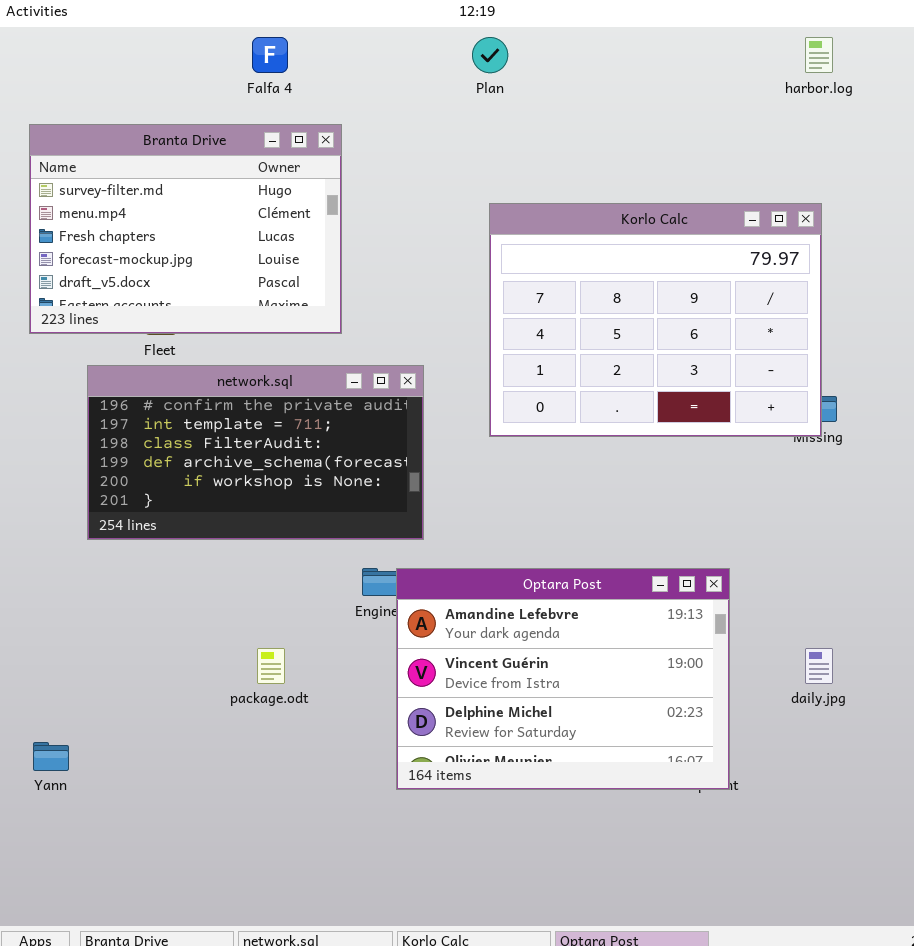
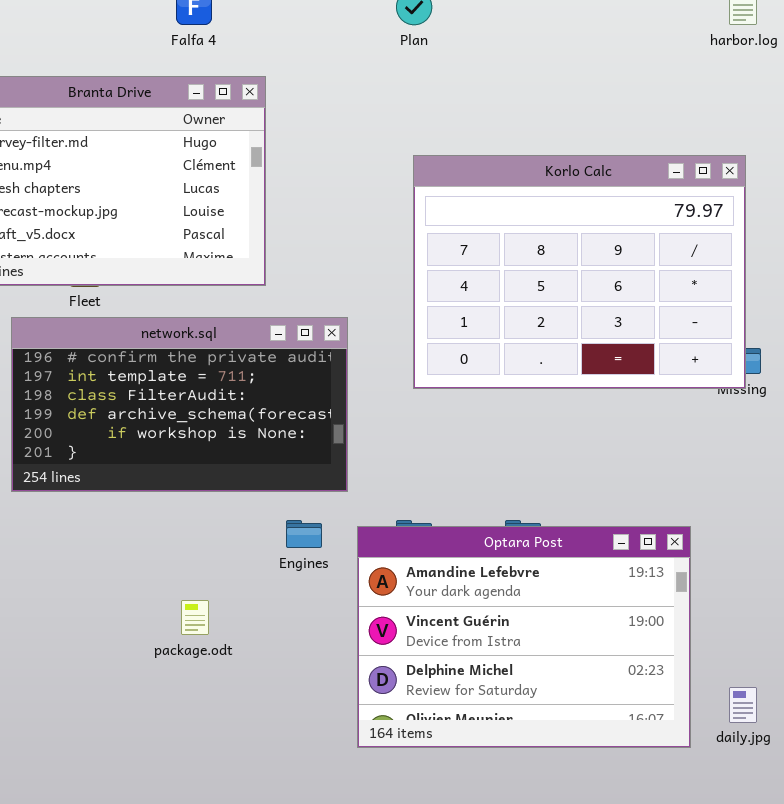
Optara Post: [396,568,730,790] -> [357,526,691,748], moved
daily.jpg: [805,648,833,684] -> [729,687,757,723], moved

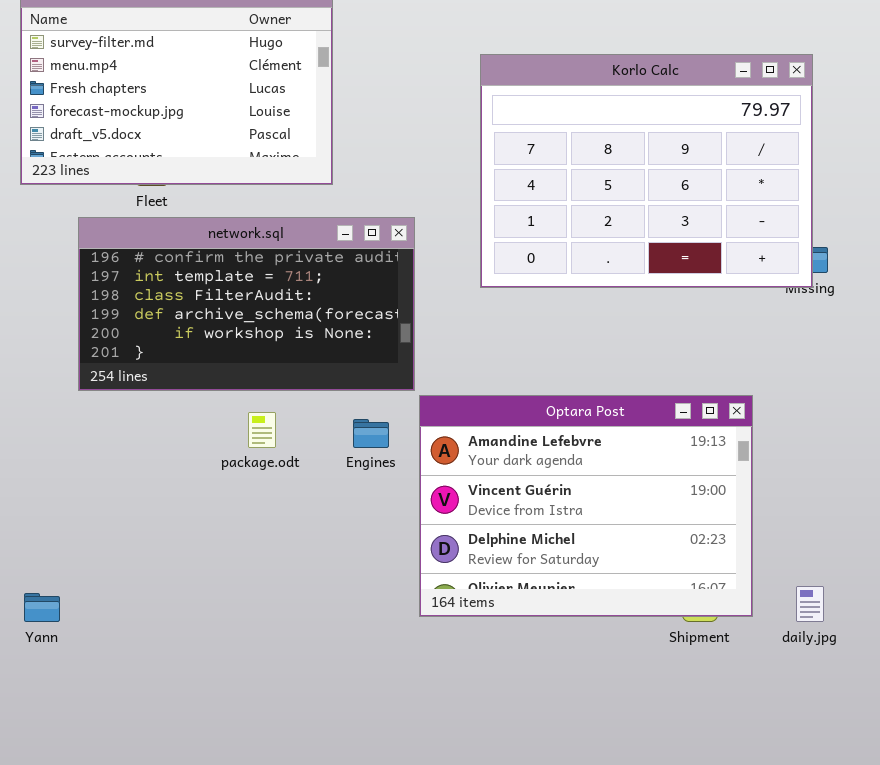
Optara Post: [357,526,691,748] -> [419,395,753,617], moved
package.odt: [181,600,209,635] -> [248,412,276,448], moved

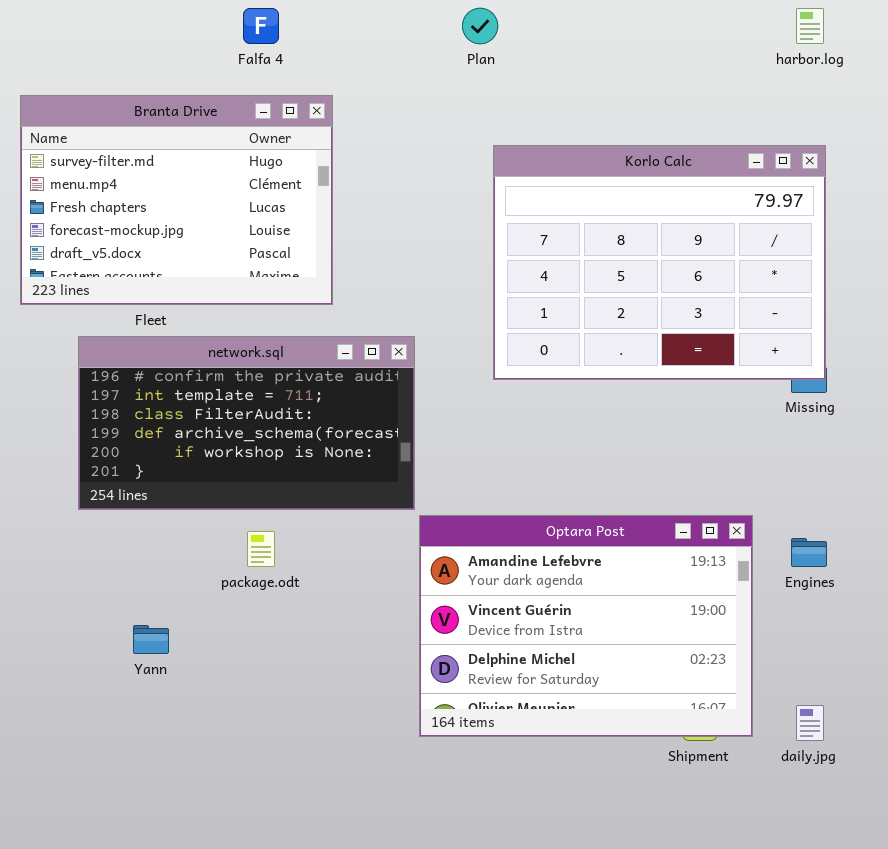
Korlo Calc: [480,54,813,288] -> [493,145,826,380], moved
Engines: [353,419,389,448] -> [791,538,827,567], moved
Yann: [24,593,60,622] -> [133,625,169,654], moved

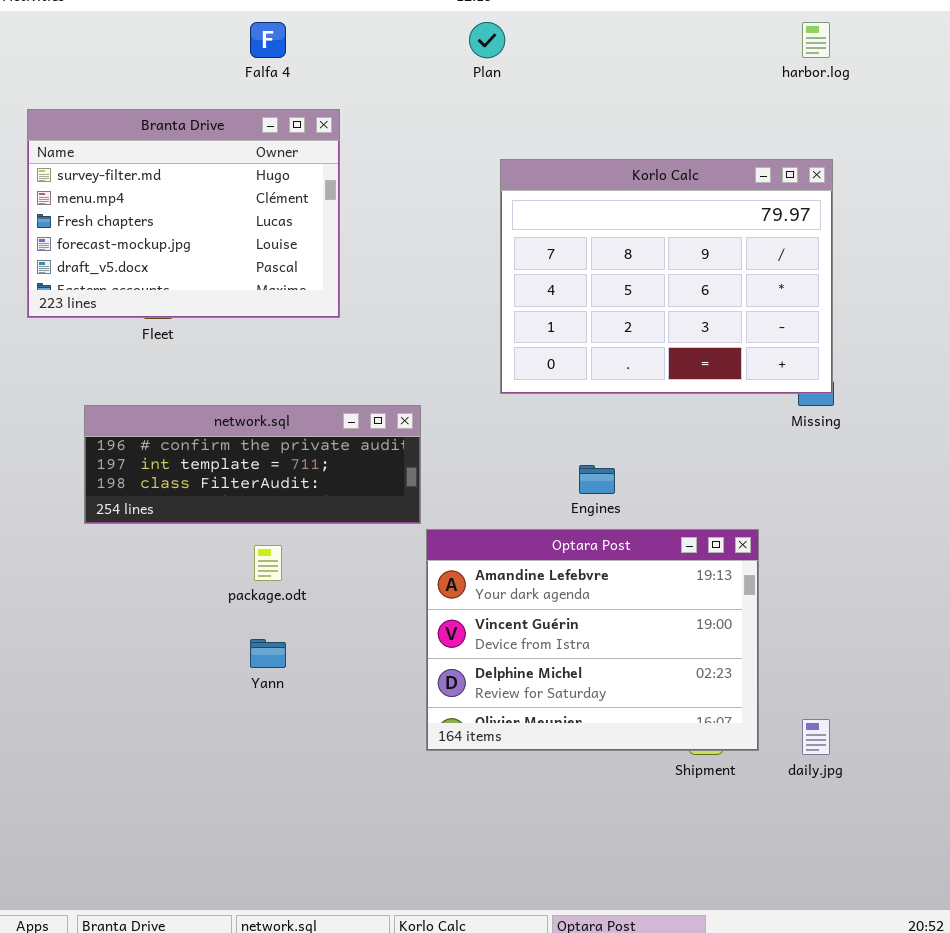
network.sql: [78,336,415,510] -> [84,405,421,524], resized
Engines: [791,538,827,567] -> [579,465,615,494], moved
Yann: [133,625,169,654] -> [250,639,286,668], moved

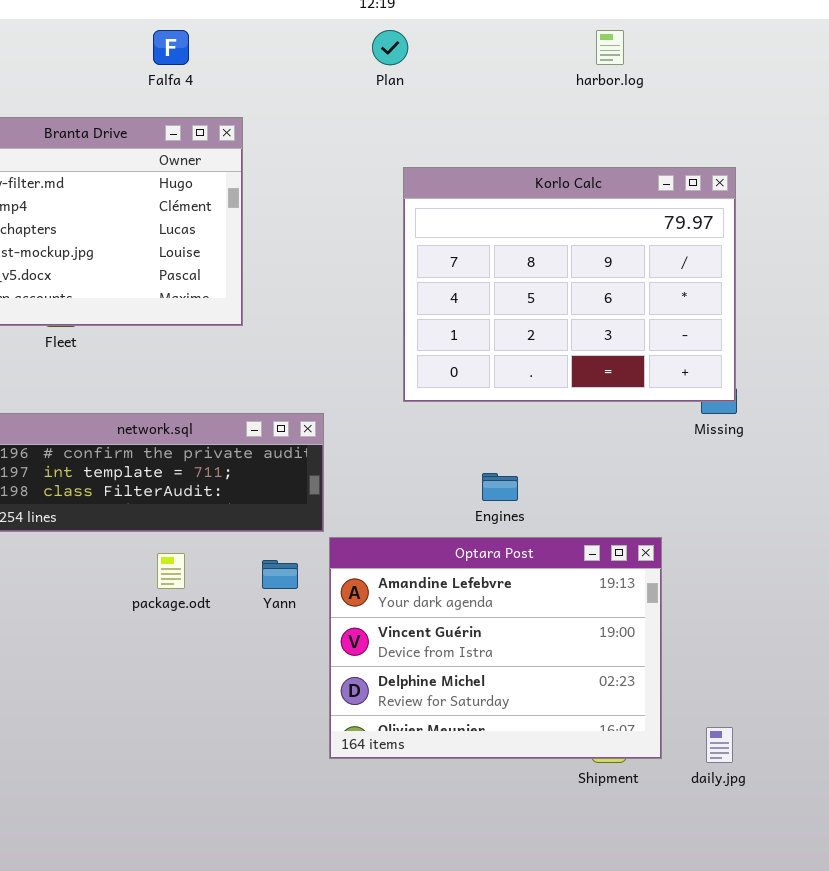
harbor.log: [802,22,830,58] -> [596,30,624,65], moved
Yann: [250,639,286,668] -> [262,560,298,589], moved

